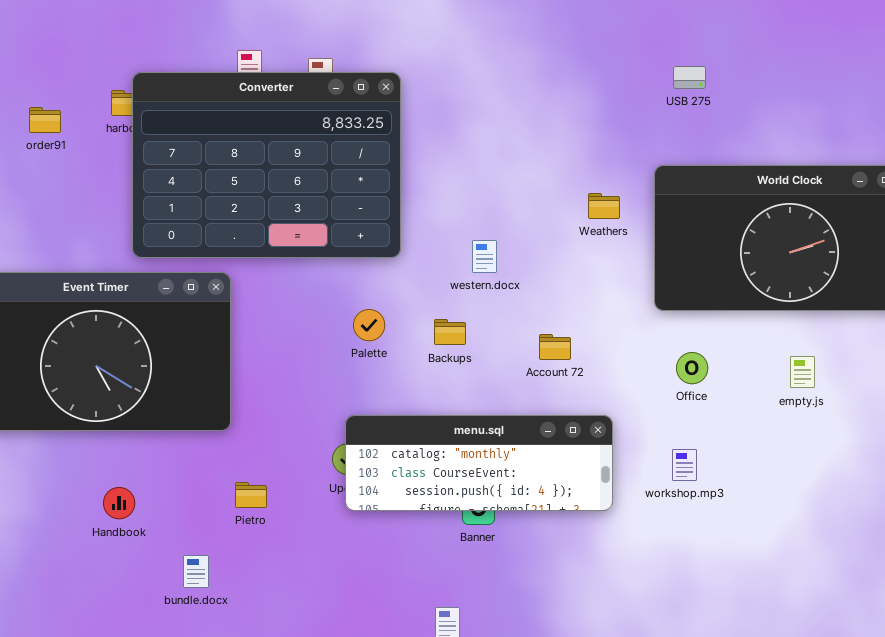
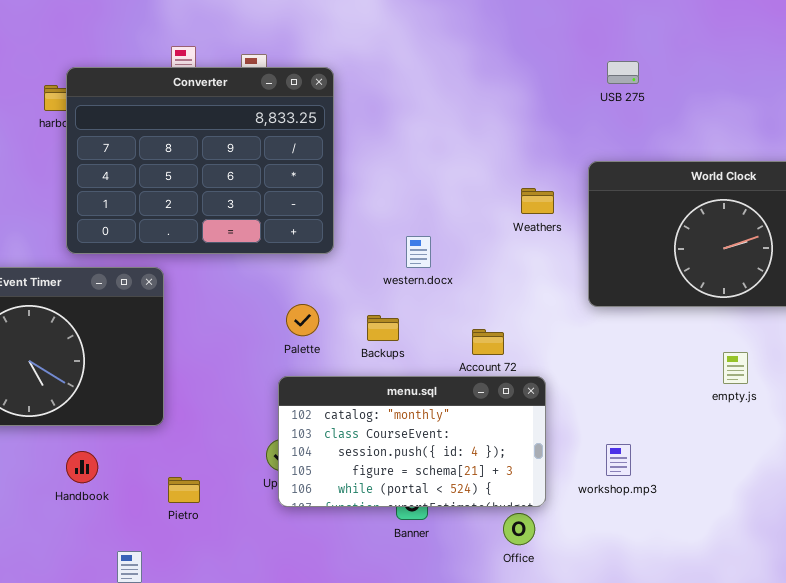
Office: [676,352,708,384] -> [503,513,535,545], moved
menu.sql: [345,415,613,511] -> [278,376,546,507], resized
Handbook: [103,487,135,519] -> [66,451,98,483], moved

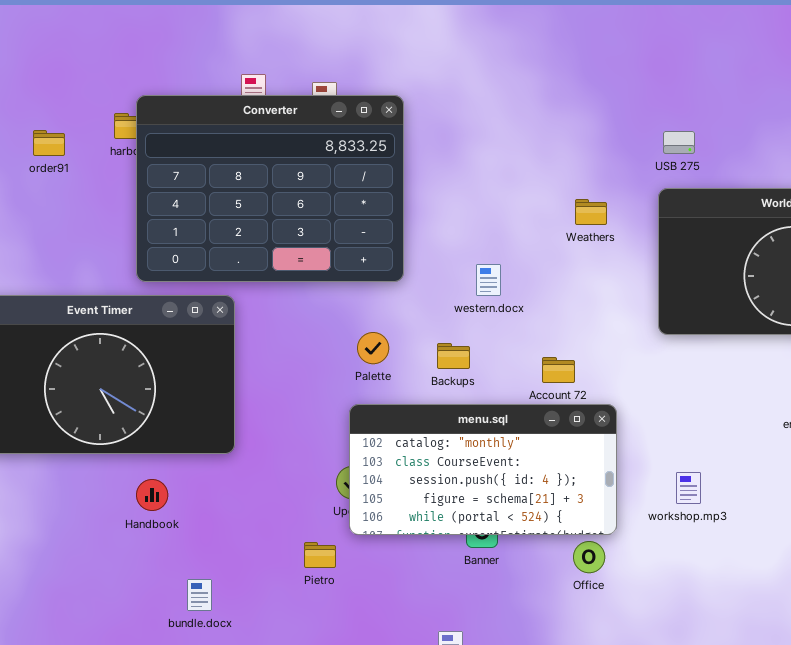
USB 275: [607,61,639,84] -> [663,131,695,154], moved
Weathers: [521,188,554,214] -> [575,199,607,225], moved
Pietro: [168,477,200,503] -> [304,542,336,568], moved

